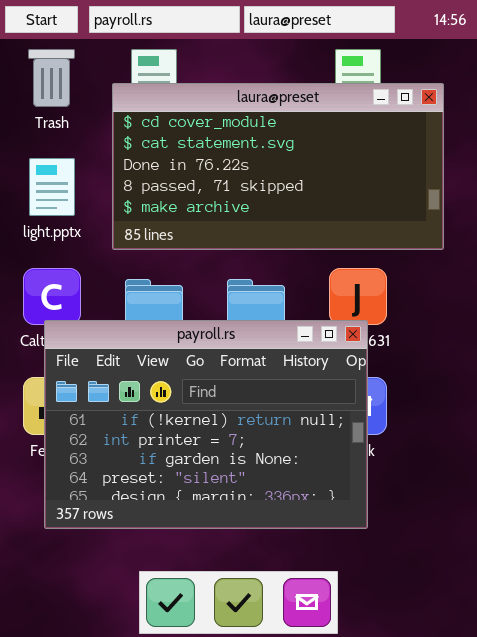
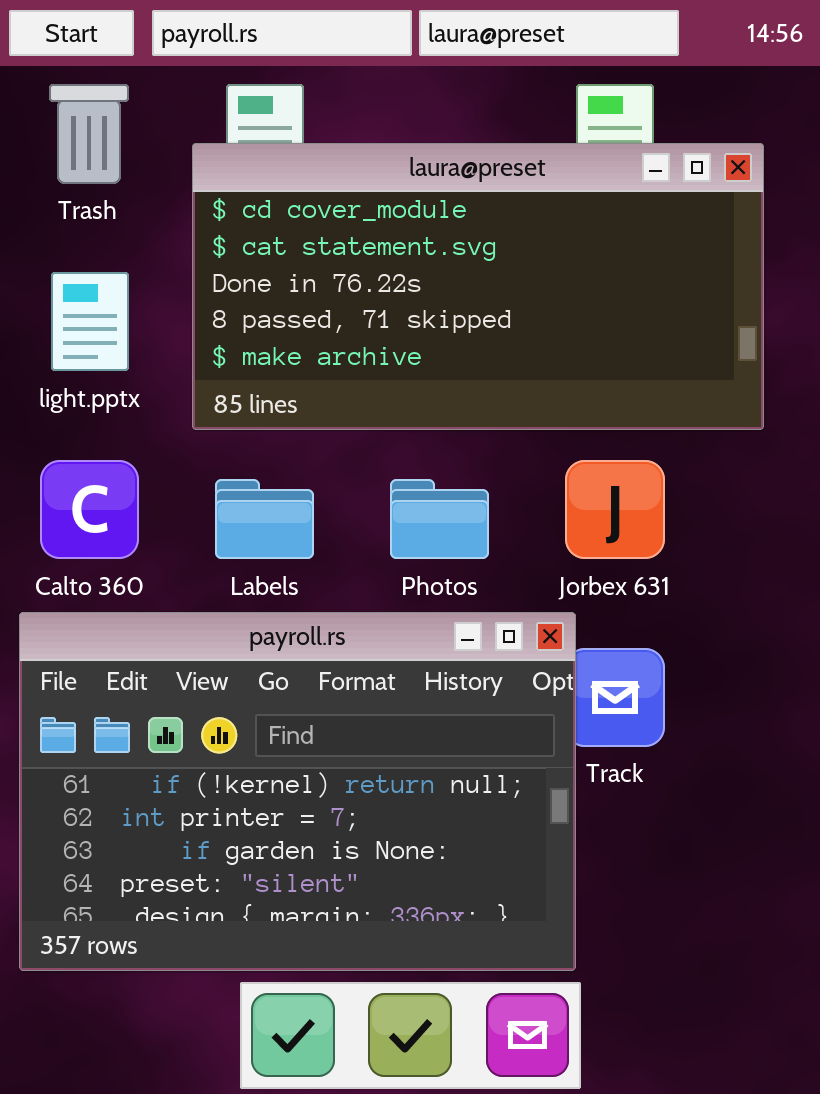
payroll.rs: [44,320,368,529] -> [19,612,576,971], moved

